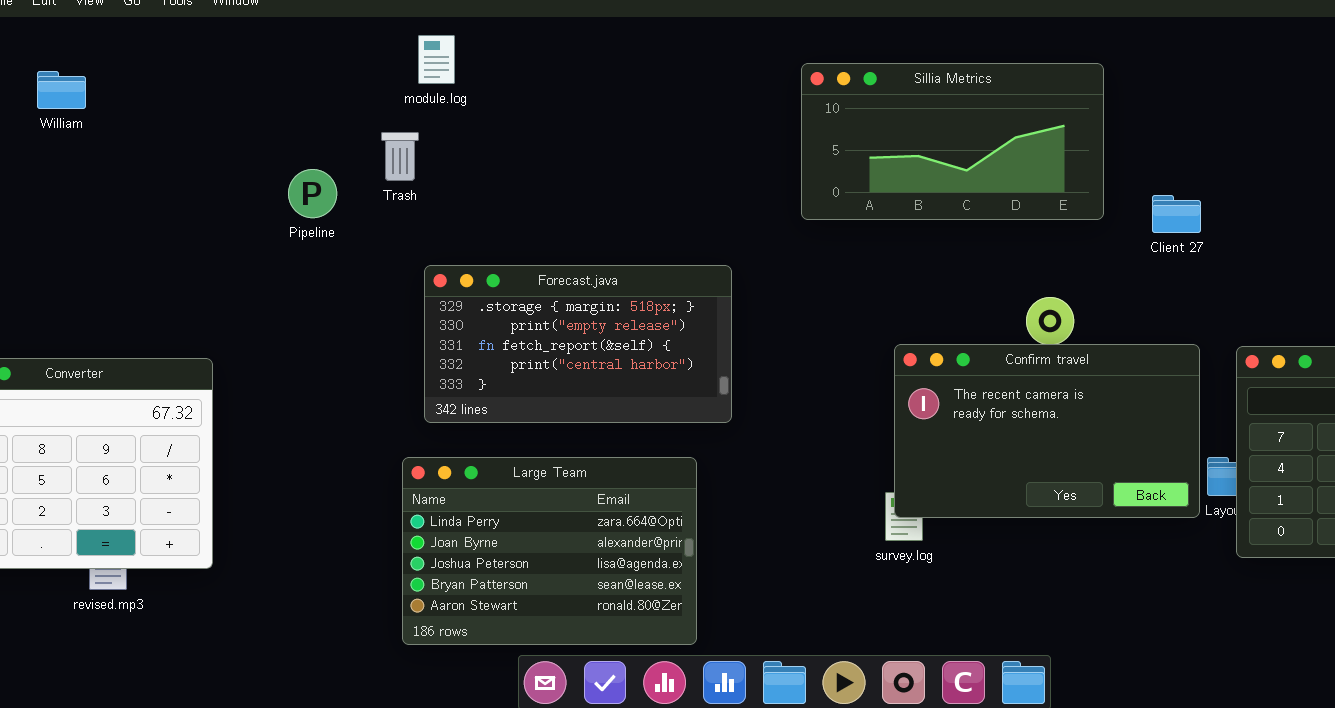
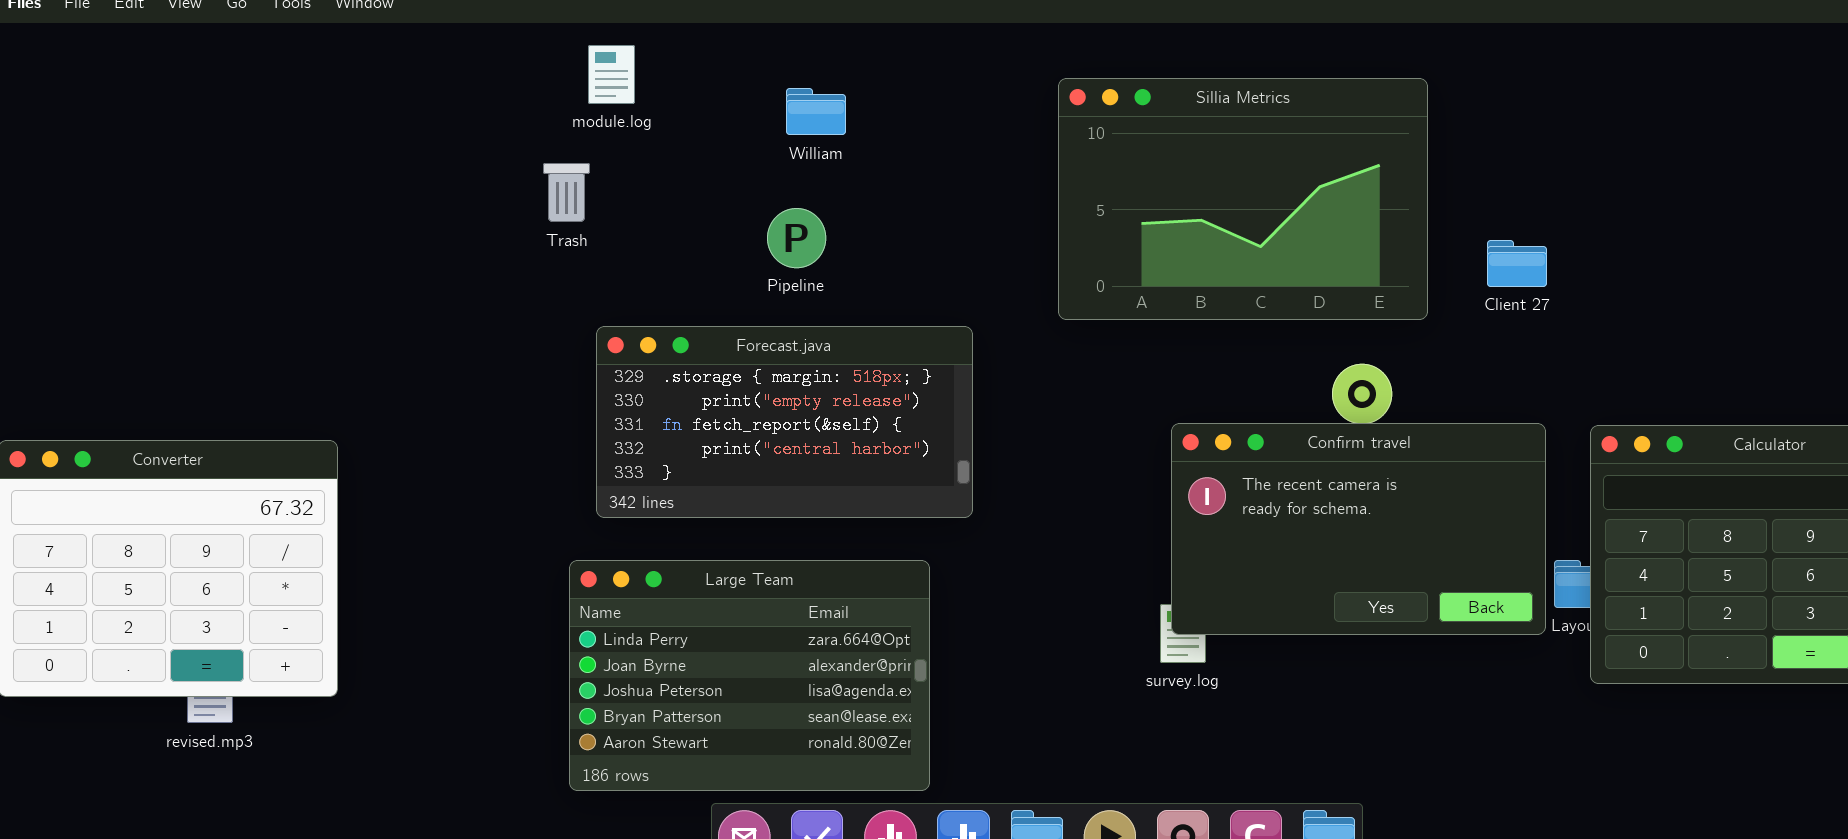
Sillia Metrics: [801,63,1104,220] -> [1058,78,1428,320], resized
William: [37,71,86,109] -> [786,88,846,135], moved
Pipeline: [288,169,337,218] -> [767,208,826,268], moved

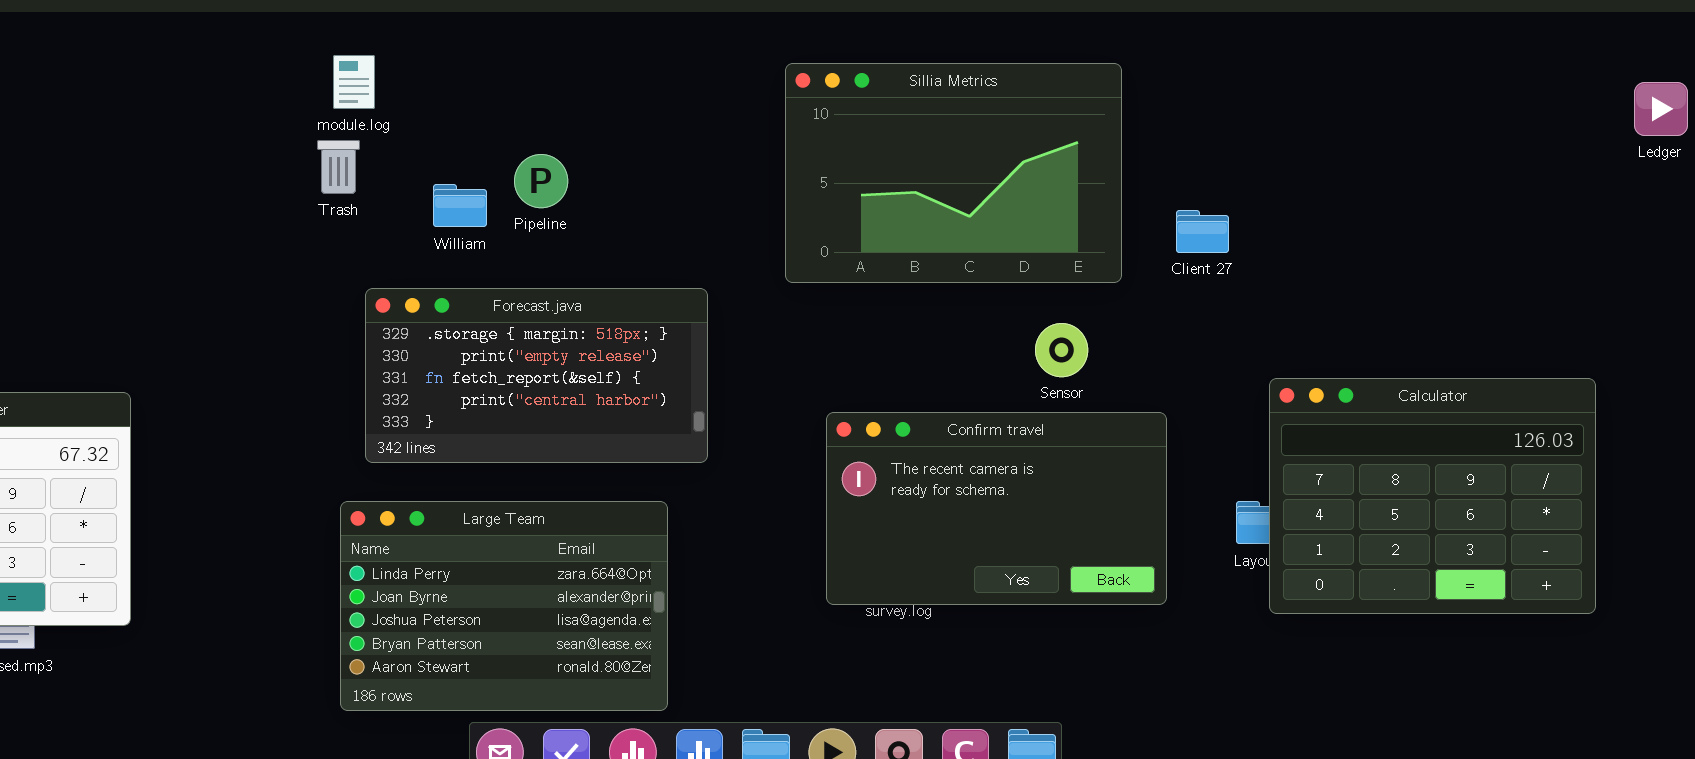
module.log: [588,45,635,104] -> [333,55,375,109], moved
William: [786,88,846,135] -> [433,184,487,227], moved
Pipeline: [767,208,826,268] -> [514,154,568,208], moved
Confirm travel: [1171,423,1546,635] -> [826,412,1167,605], moved

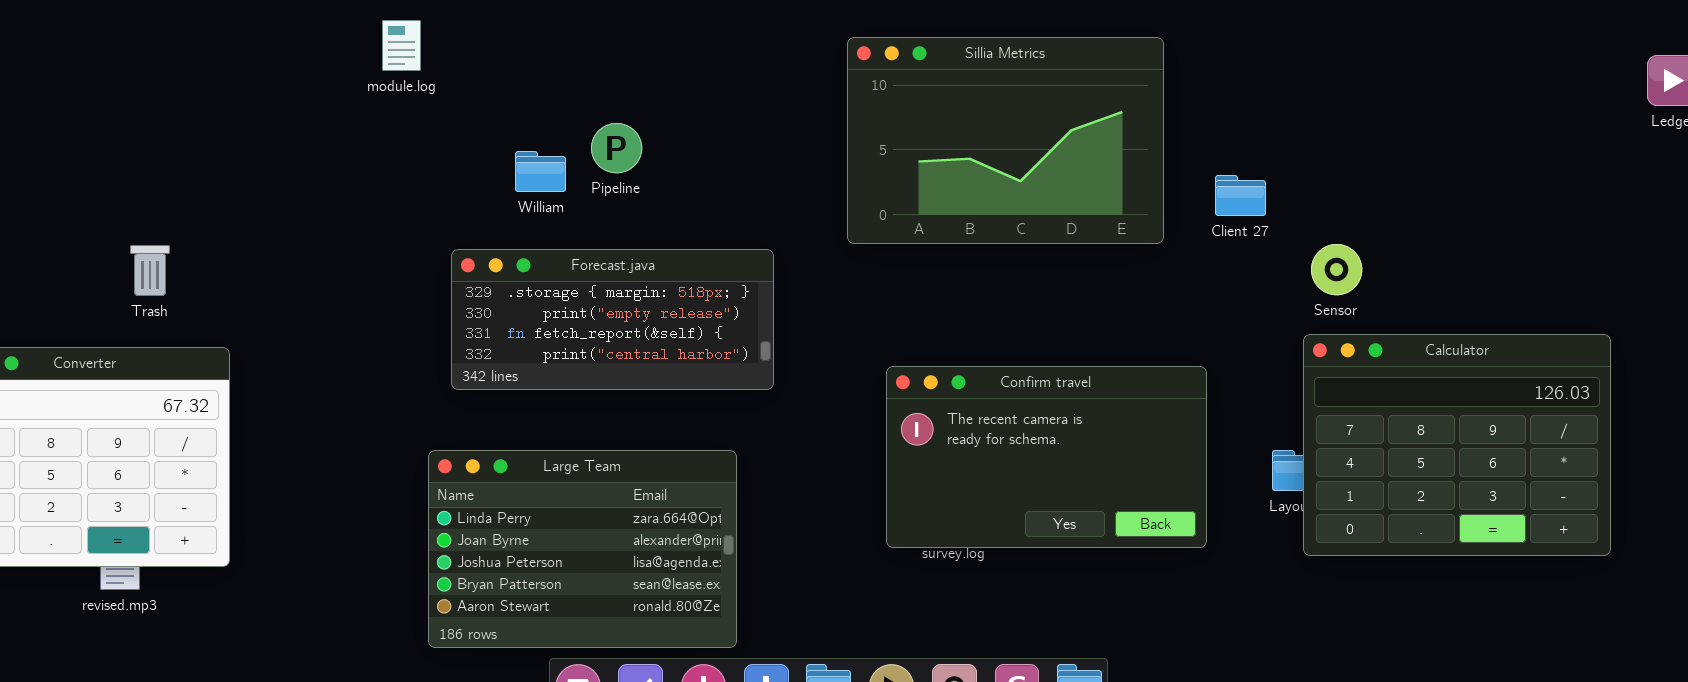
module.log: [333,55,375,109] -> [382,20,421,71], moved
Trash: [317,140,360,194] -> [130,245,170,296], moved
Forecast.java: [365,288,708,463] -> [451,249,774,390], resized
Sensor: [1035,323,1088,377] -> [1311,244,1362,295], moved

